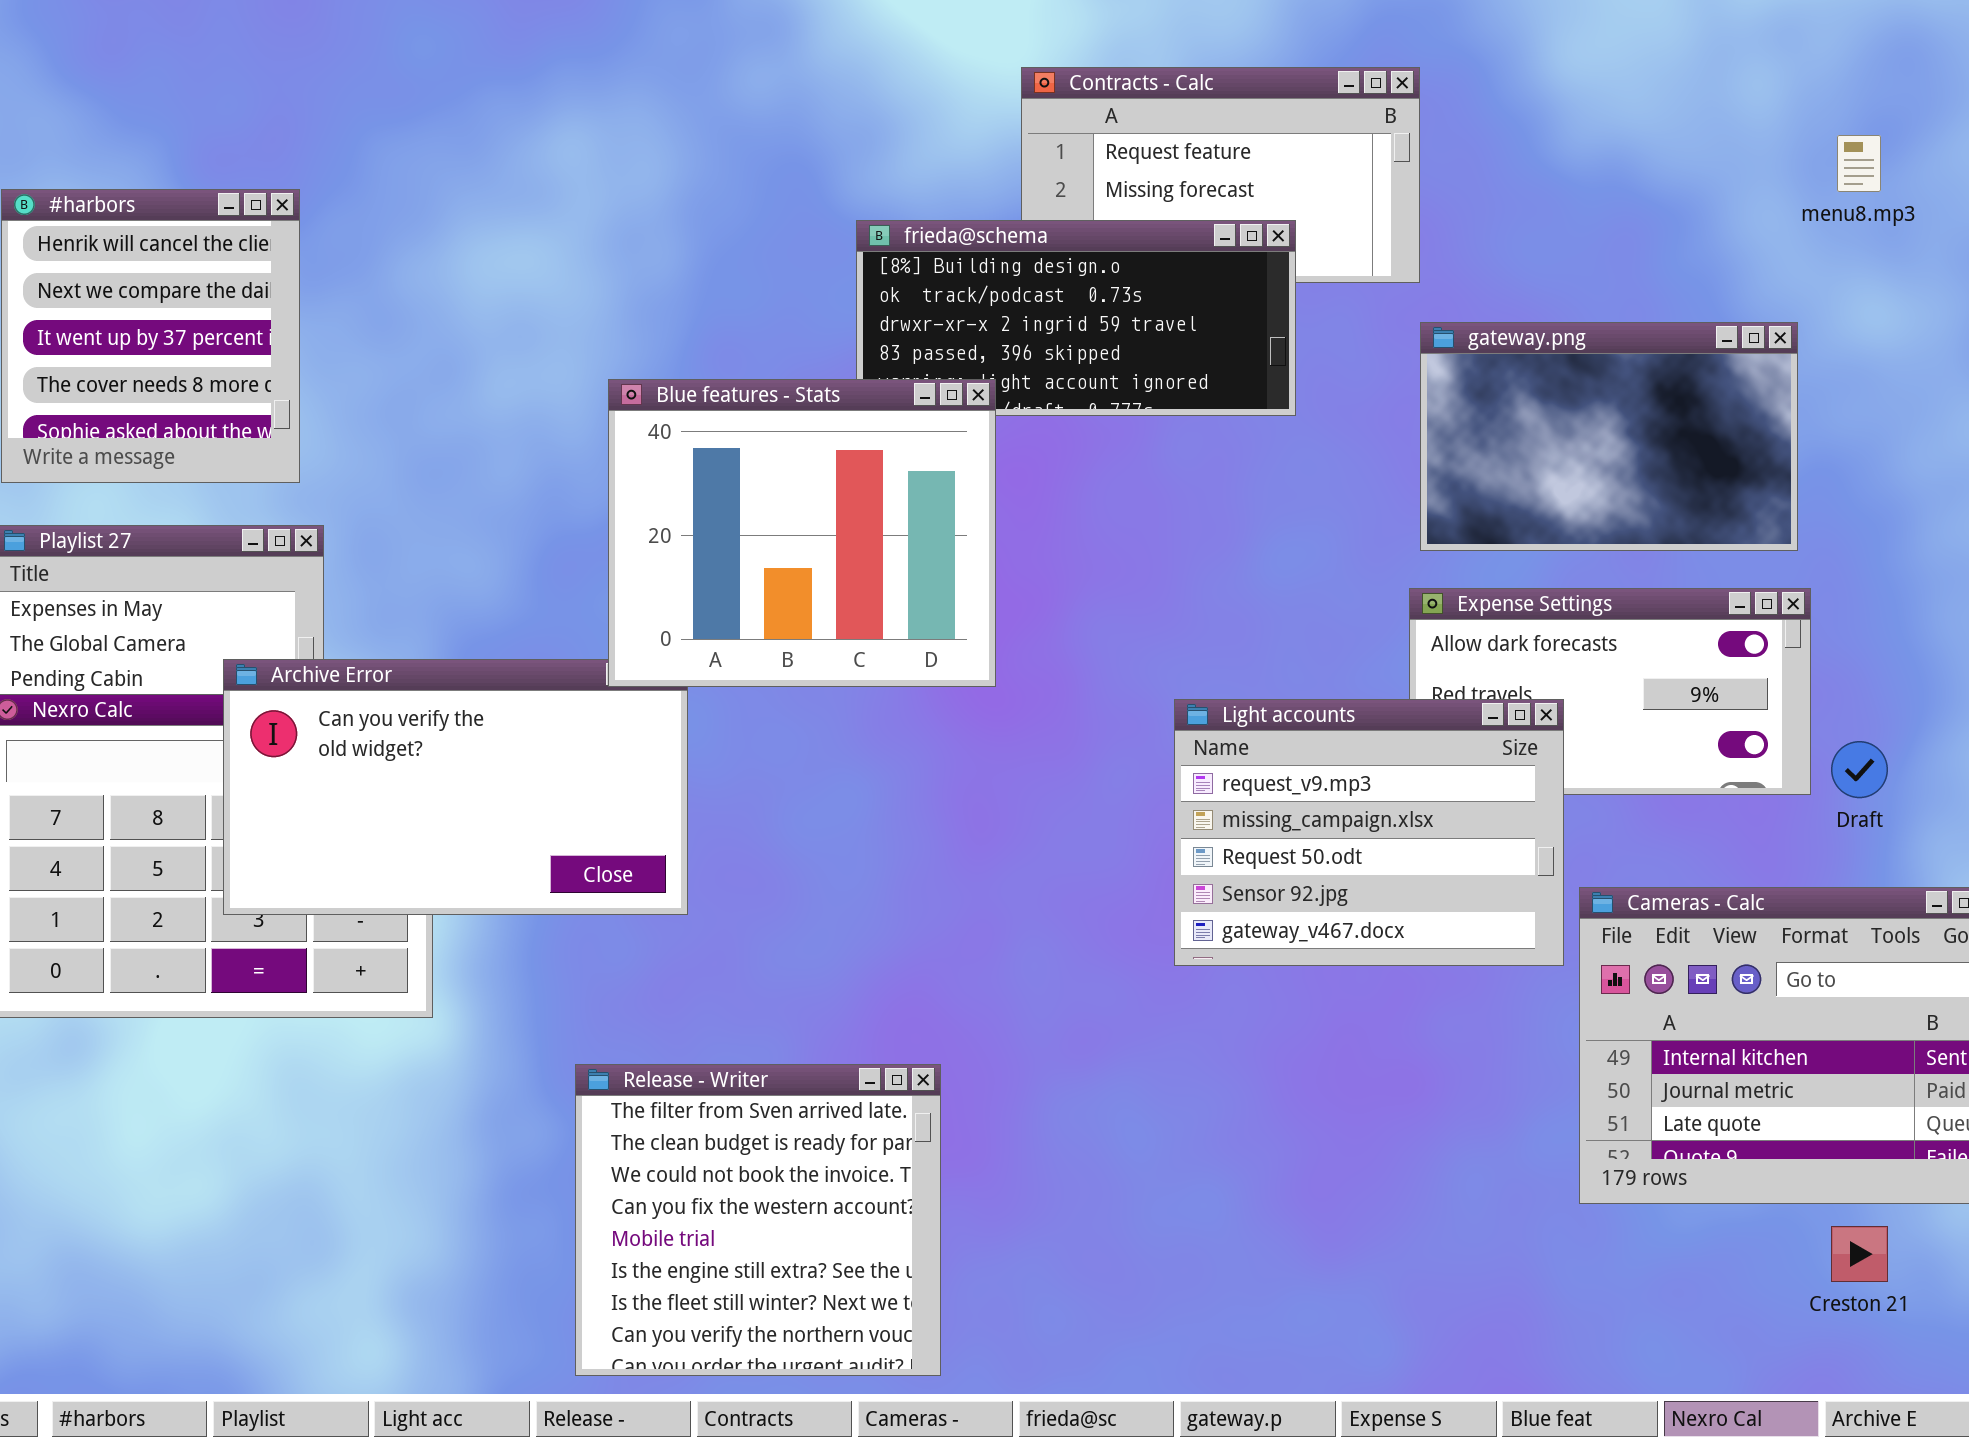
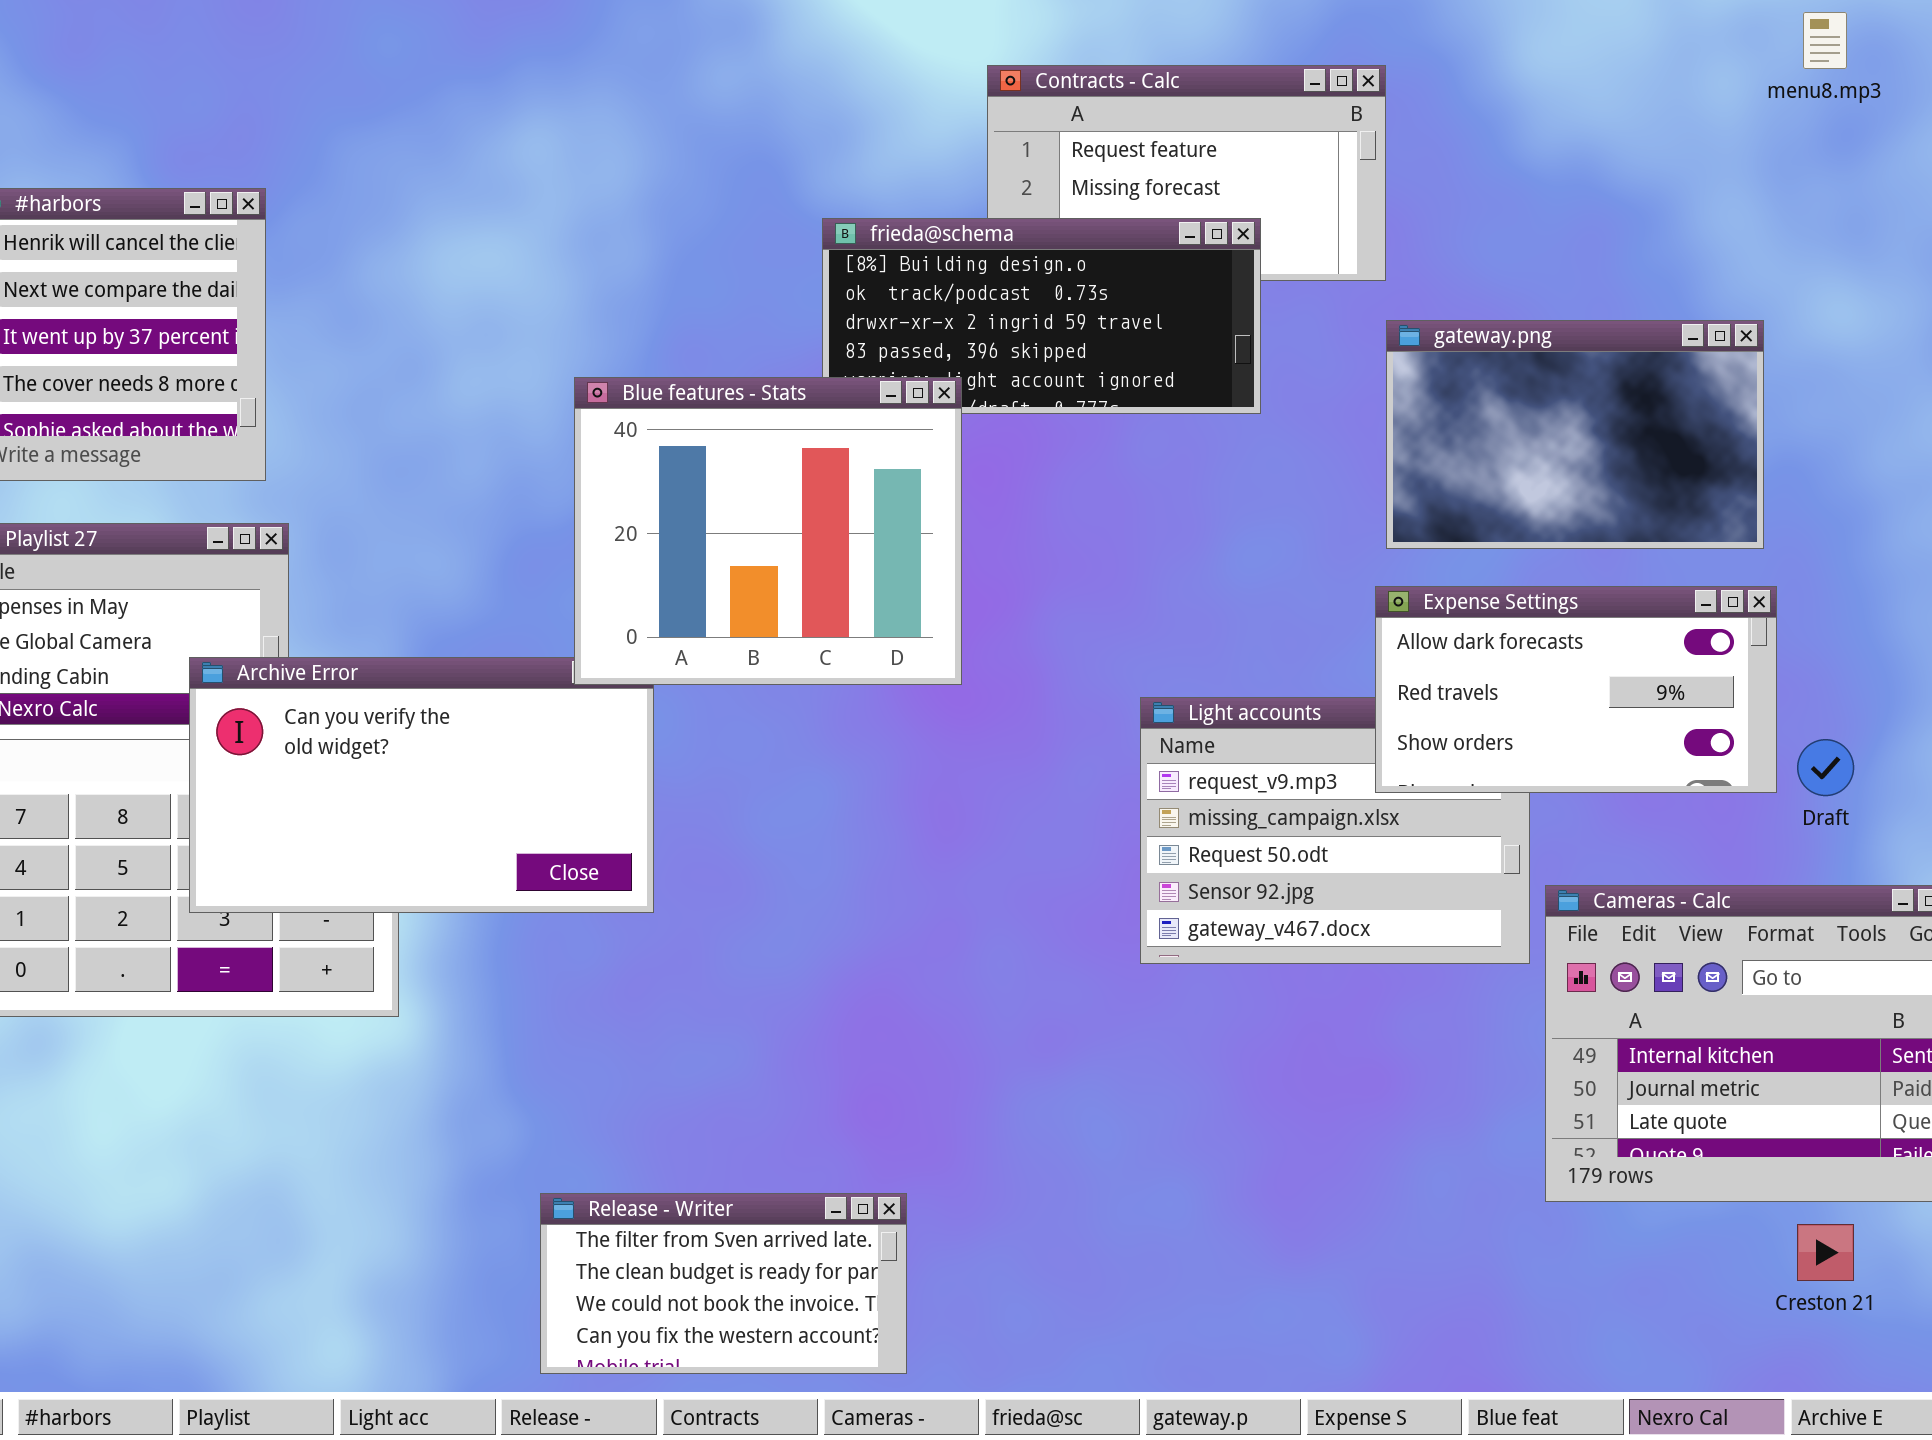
menu8.mp3: [1837,135,1881,192] -> [1803,12,1847,69], moved
Expense Settings: [1409,588,1811,795] -> [1375,586,1777,793], raised
Release - Writer: [575,1064,941,1376] -> [540,1193,907,1374], resized

